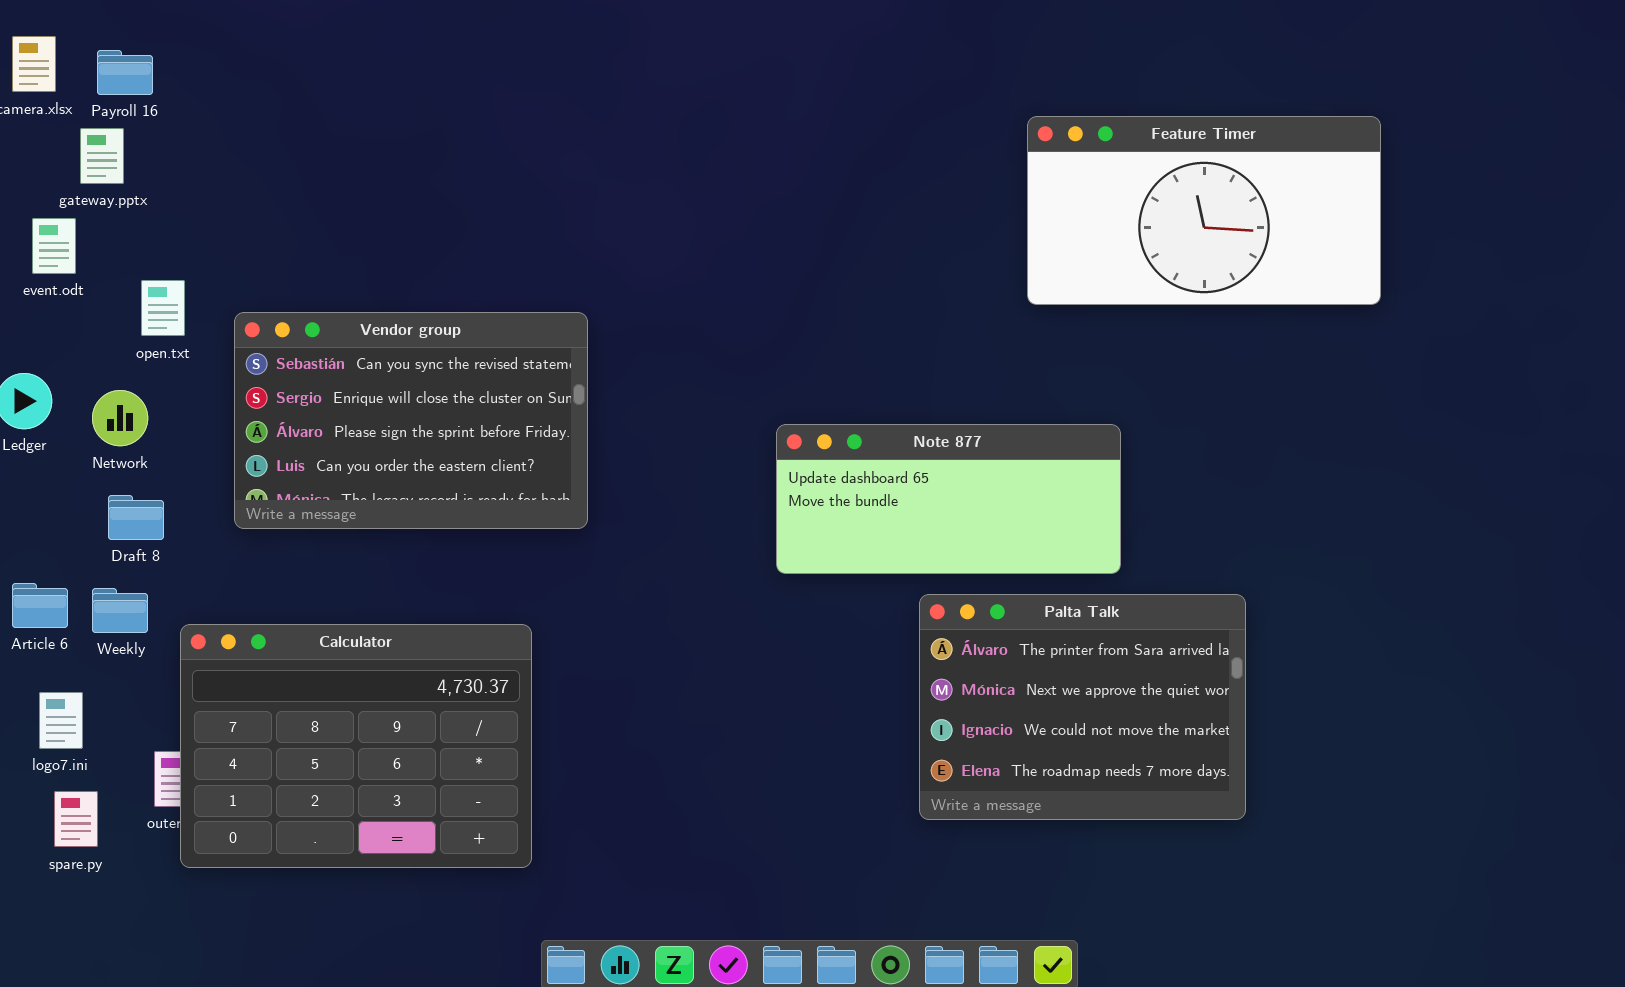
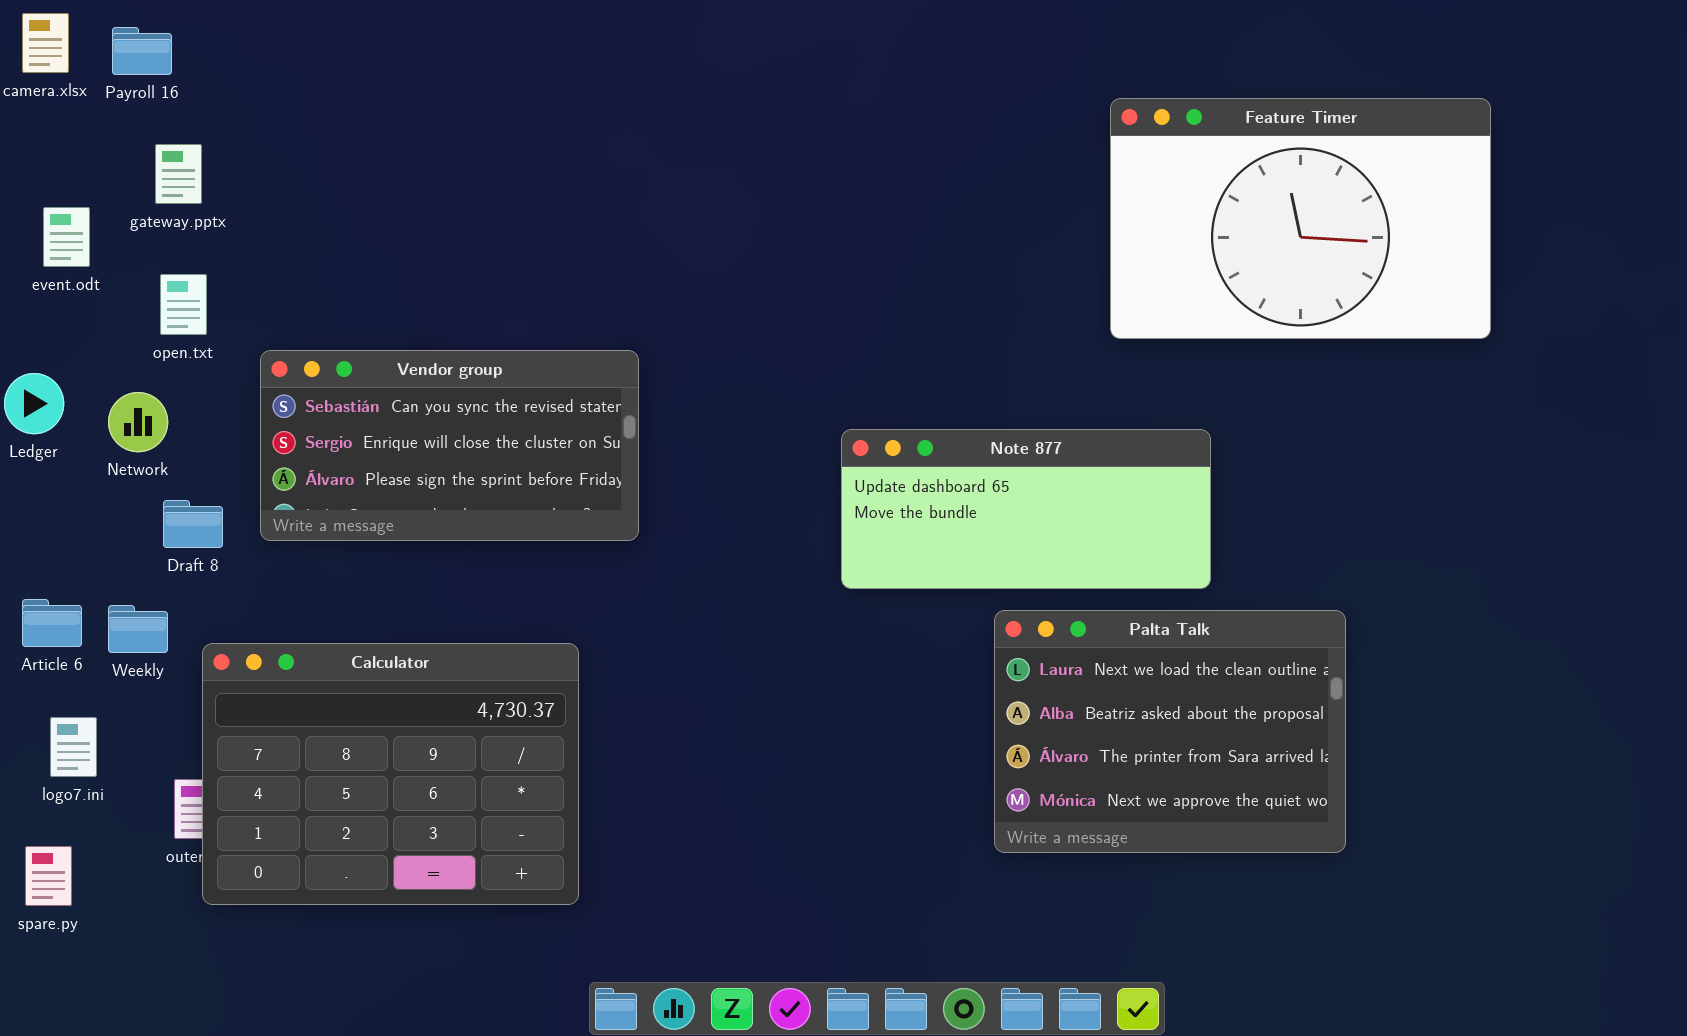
Feature Timer: [1027,116,1381,305] -> [1110,98,1491,339], resized
gateway.pptx: [80,128,124,184] -> [155,144,202,204], moved
Vendor group: [234,312,588,529] -> [260,350,639,541], resized
Draft 8: [108,495,164,540] -> [163,500,223,548], moved
Palta Talk: [919,594,1246,820] -> [994,610,1346,853], scrolled up 2 rows
spare.py: [54,791,98,847] -> [25,846,72,906], moved

